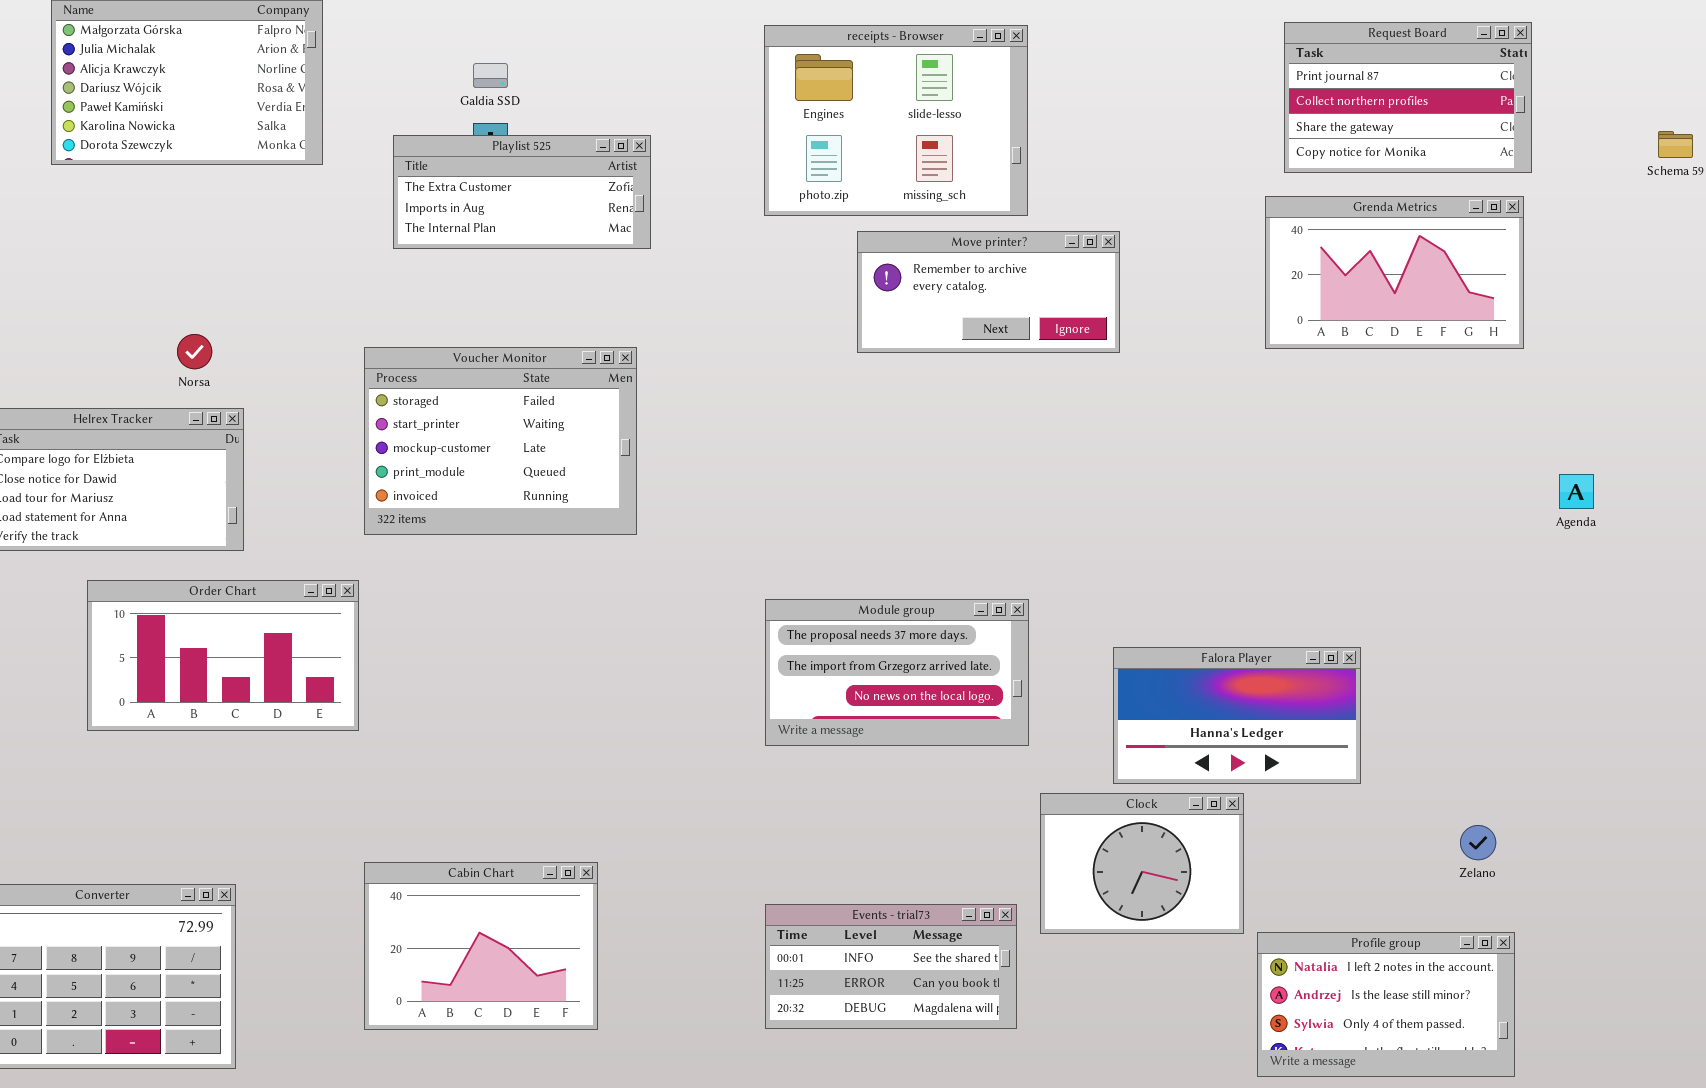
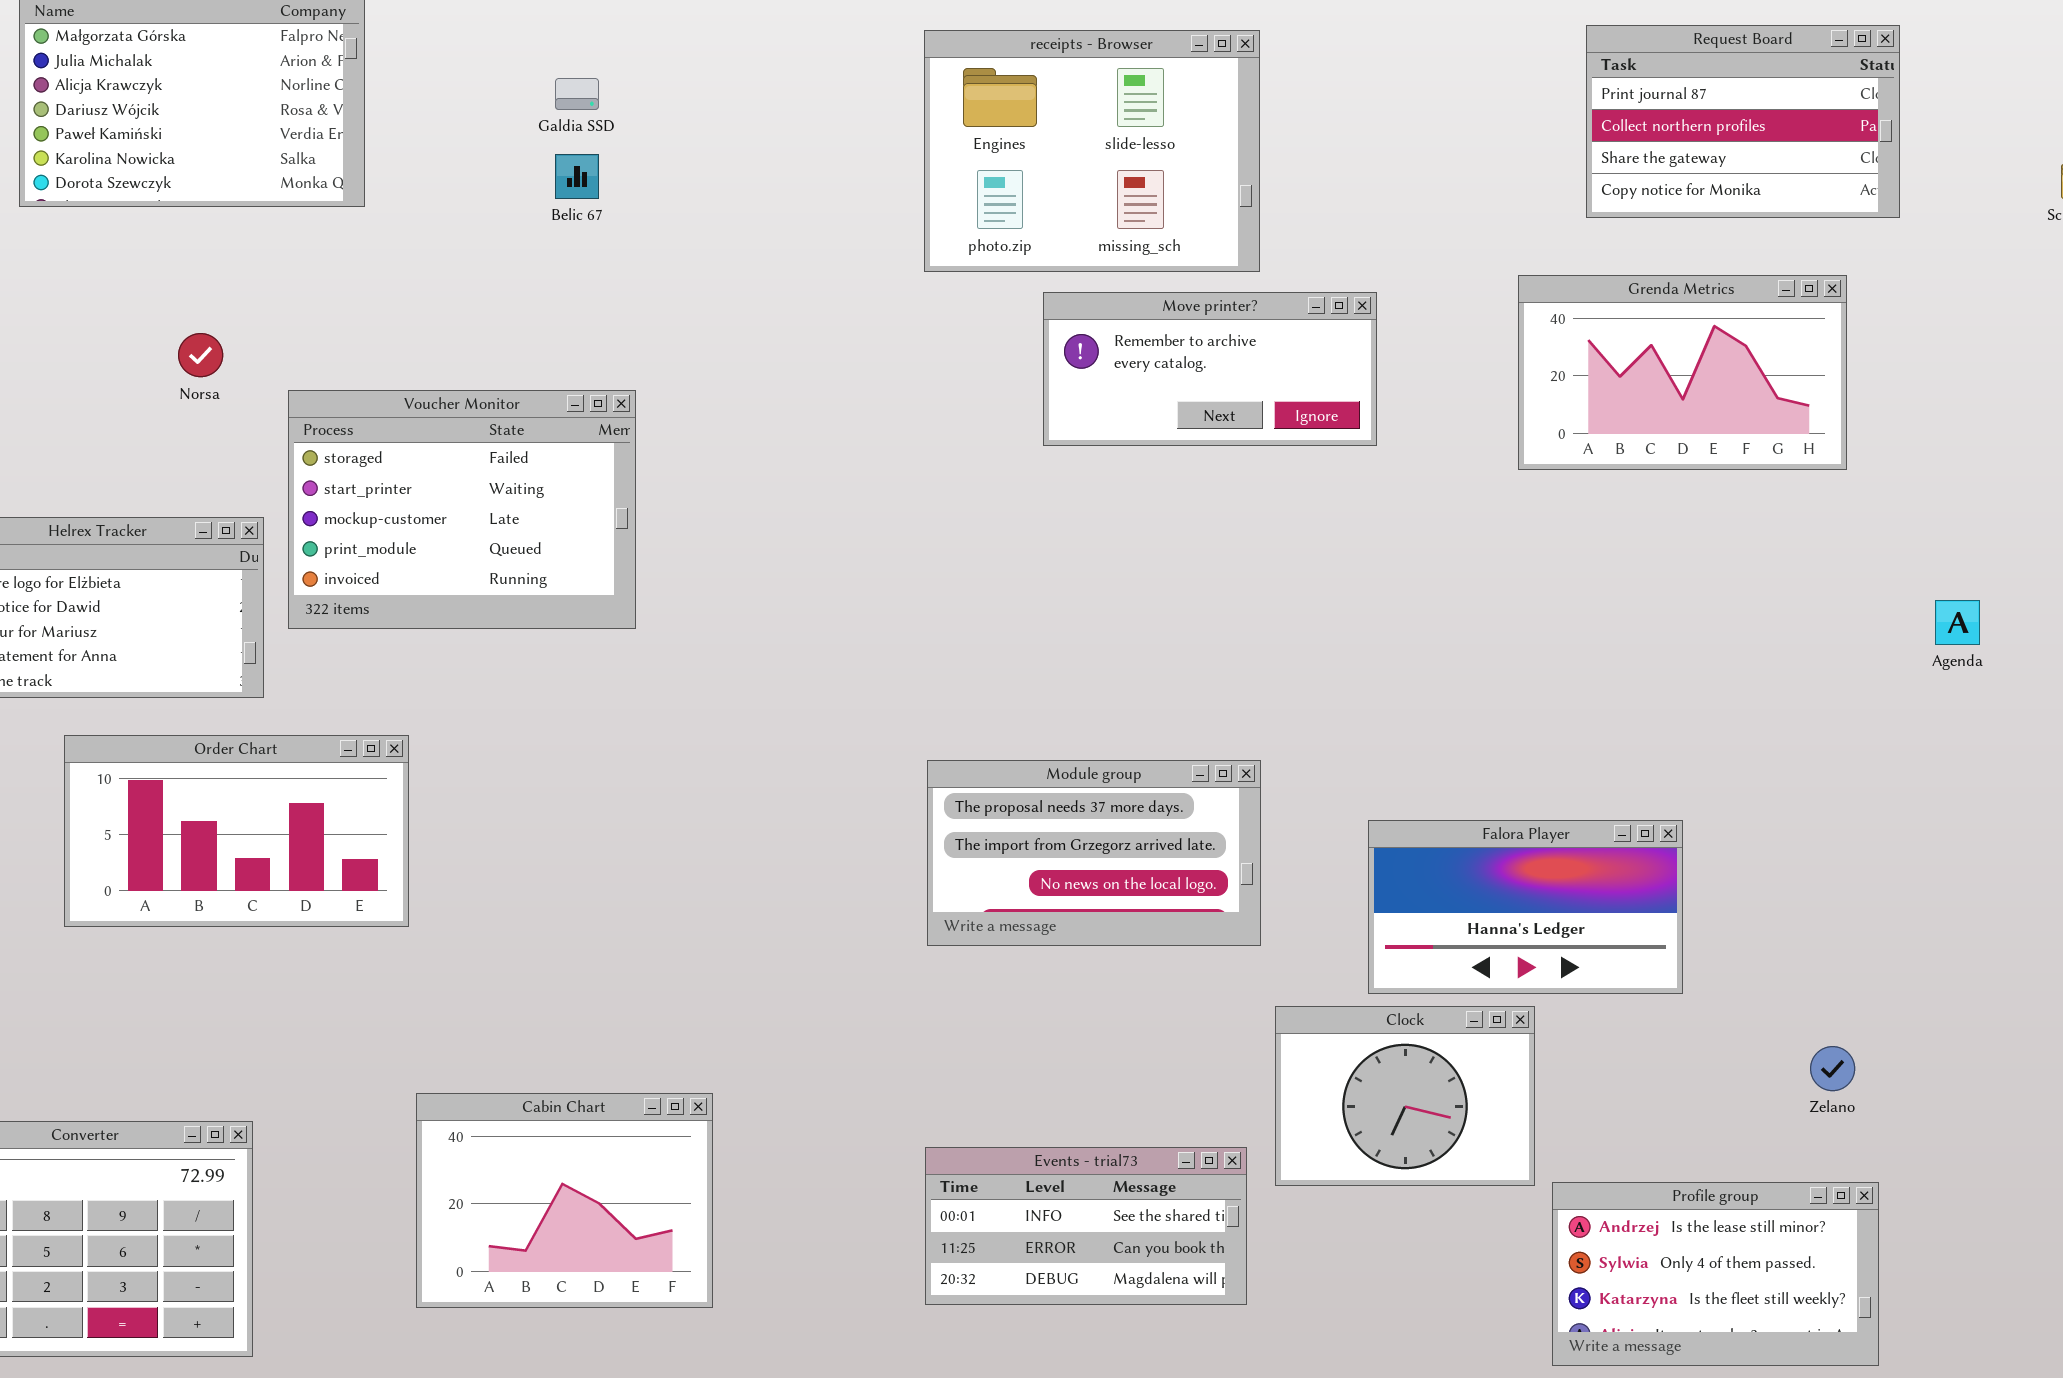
Playlist 525: [393,135,651,249] -> none, closed
Grenda Metrics: [1265,196,1524,349] -> [1518,275,1847,470], moved
Norsa: [177,334,212,369] -> [178,333,223,377], moved
Voucher Monitor: [364,347,637,535] -> [288,390,636,629], moved
Profile group: [1257,932,1515,1077] -> [1552,1182,1879,1366], scrolled down 1 row

